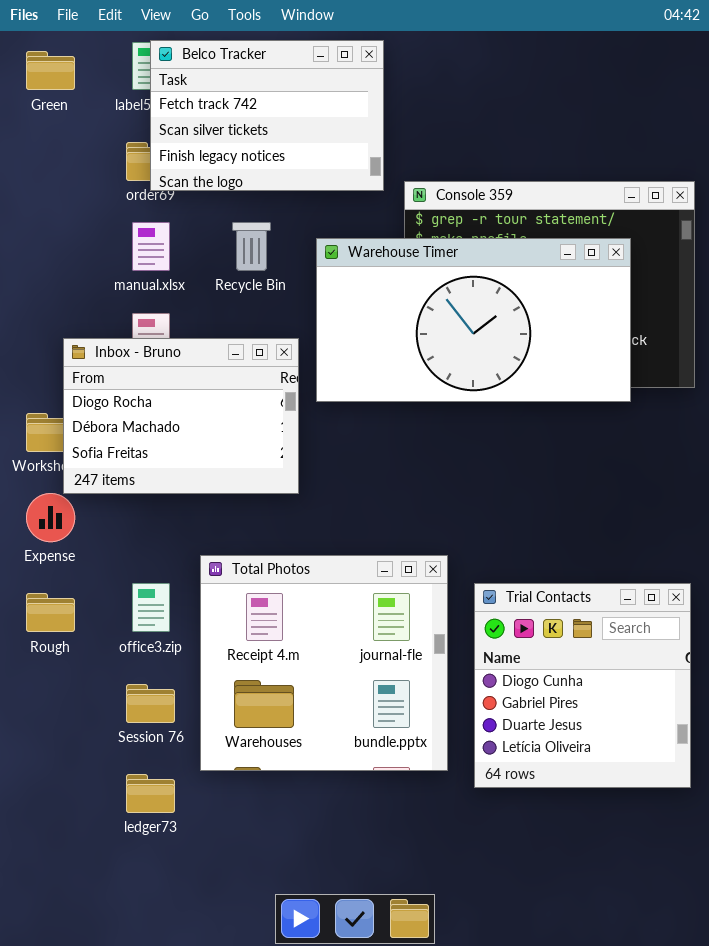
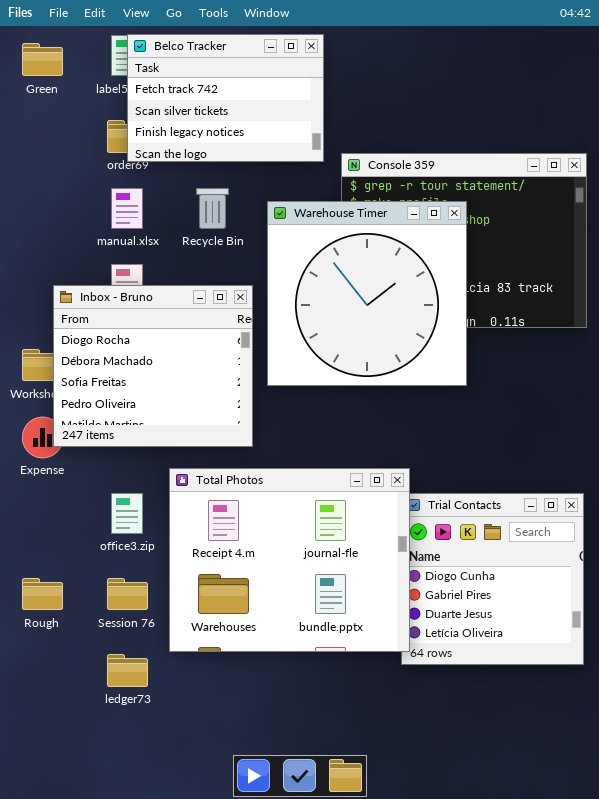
Warehouse Timer: [316,238,631,402] -> [267,201,467,386], resized
Inbox - Bruno: [63,338,299,494] -> [53,285,253,447], resized
Total Photos: [200,555,448,771] -> [169,468,410,652], resized
Rough: [26,593,75,632] -> [22,578,63,610], moved

